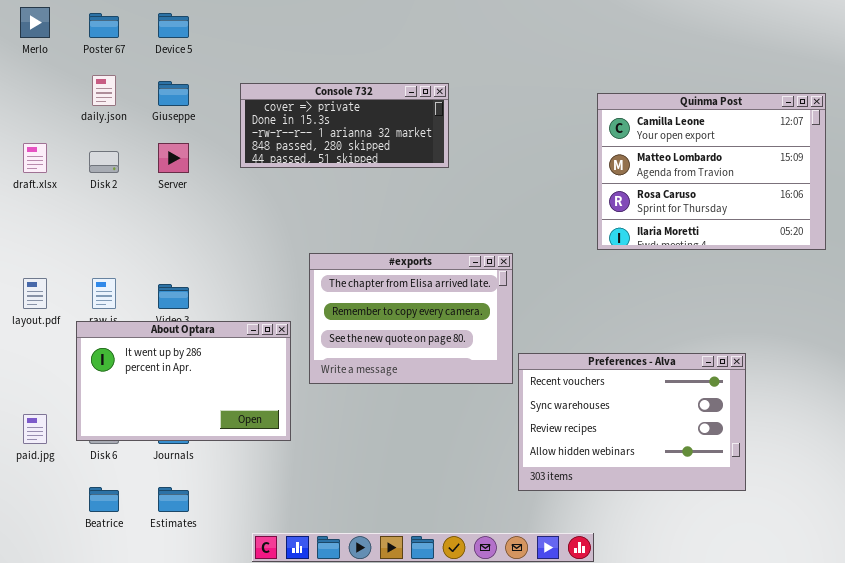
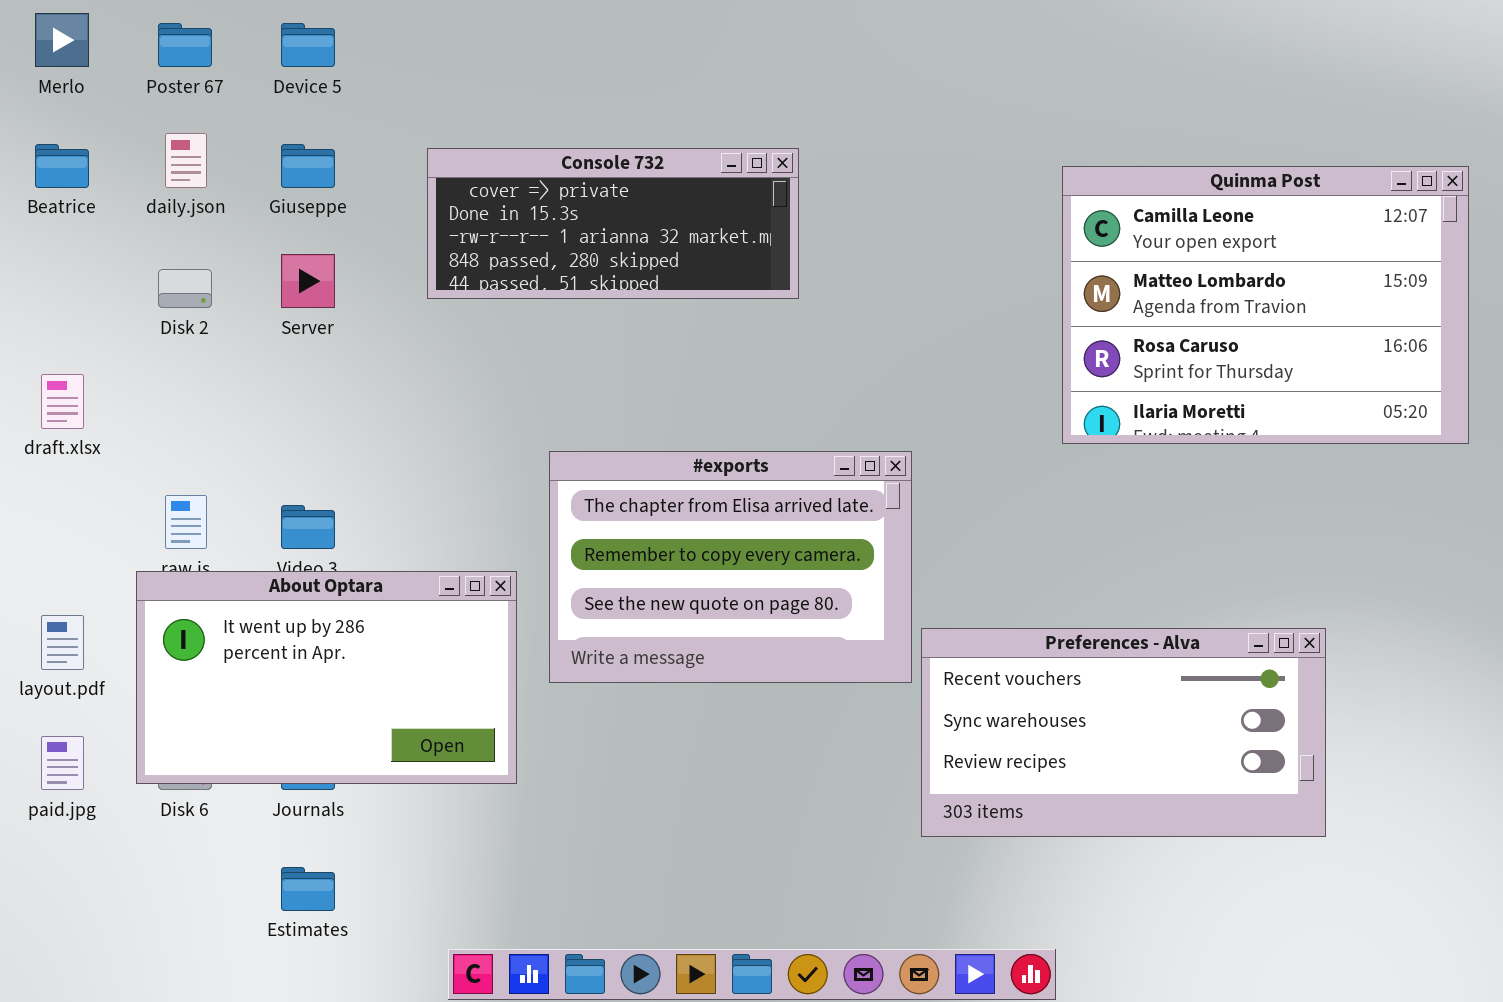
draft.xlsx: [23,143,47,173] -> [41,374,84,429], moved
layout.pdf: [23,278,47,309] -> [41,615,84,670], moved
Preferences - Alva: [518,353,746,491] -> [921,628,1326,837], resized
Beatrice: [89,487,119,512] -> [35,144,89,188], moved

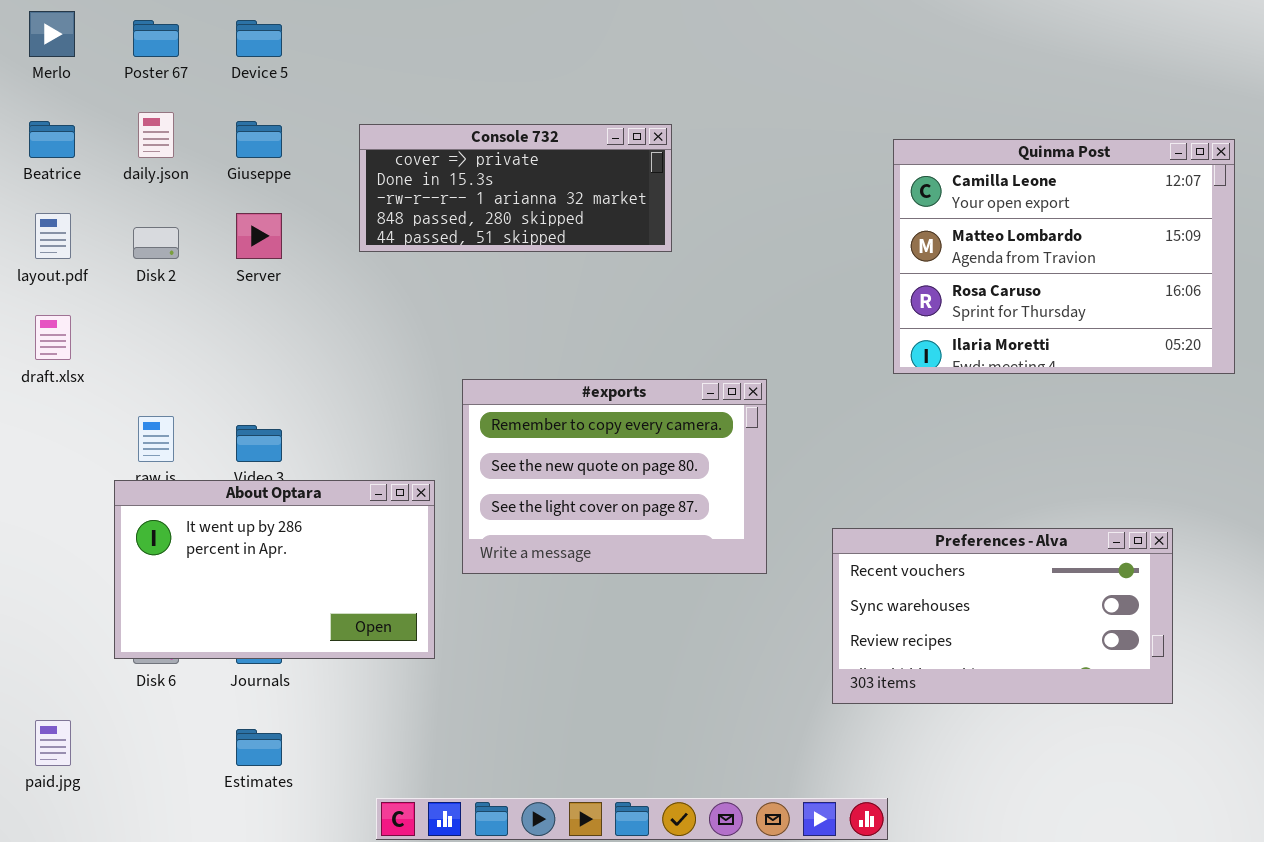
#exports: [549,451,912,683] -> [462,379,767,574], scrolled down 1 row
layout.pdf: [41,615,84,670] -> [35,213,71,259], moved
Preferences - Alva: [921,628,1326,837] -> [832,528,1173,704], moved
paid.jpg: [41,736,84,790] -> [35,720,71,766], moved

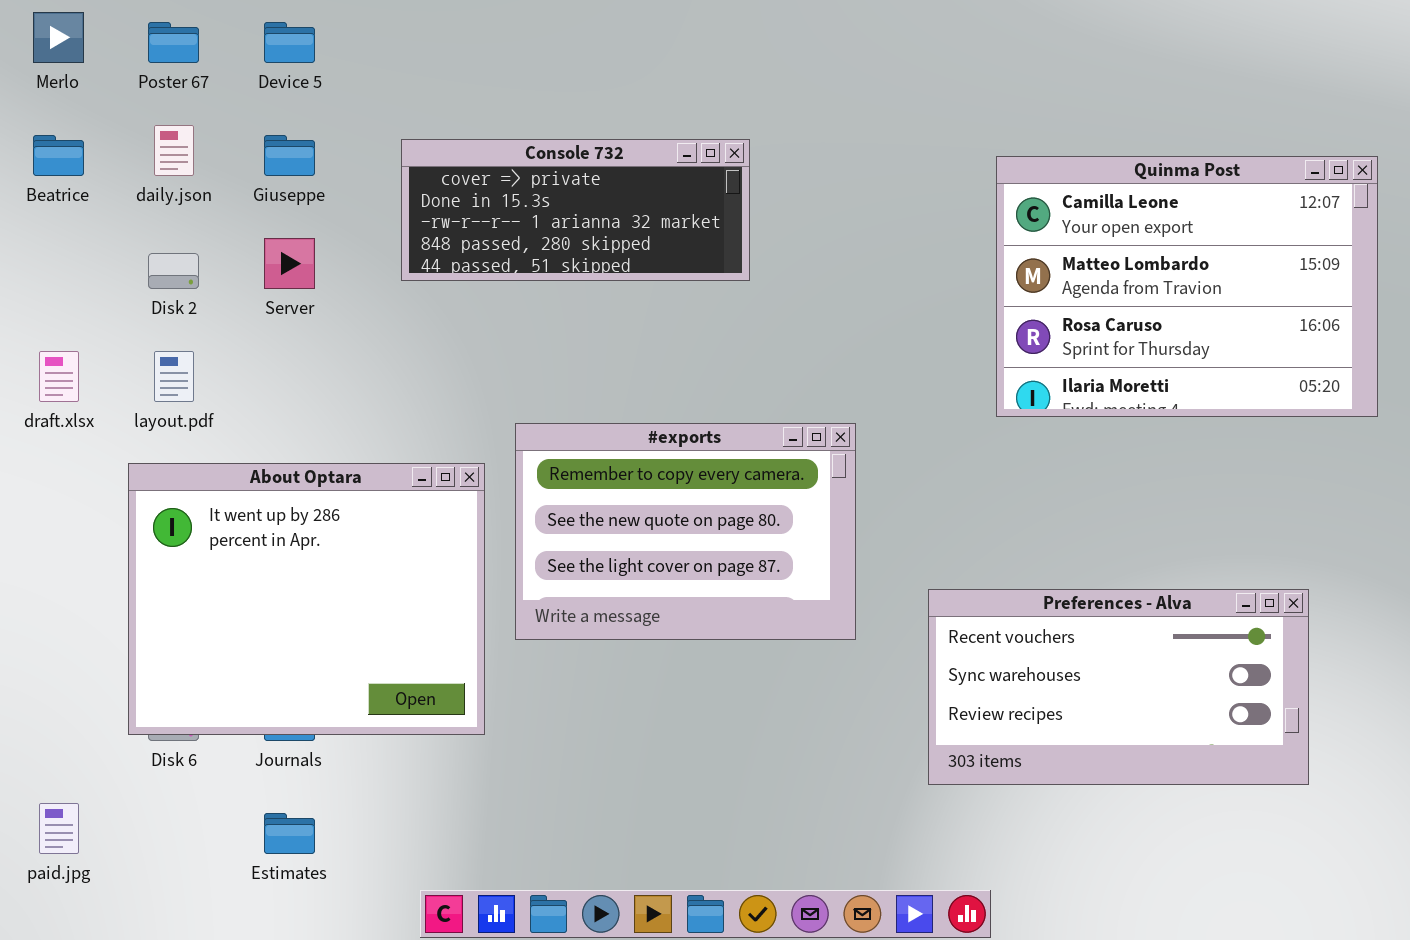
layout.pdf: [35,213,71,259] -> [154,351,194,402], moved
About Optara: [114,480,435,659] -> [128,463,485,735], resized

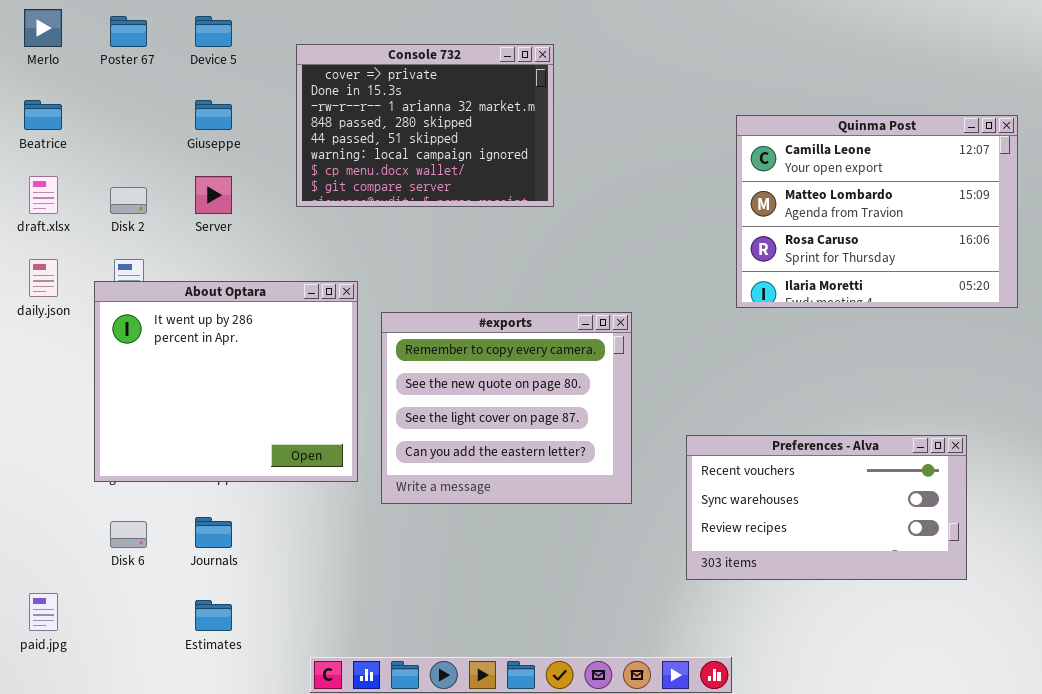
daily.json: [154,125,194,176] -> [29,259,58,297], moved
Console 732: [401,139,750,281] -> [296,44,554,207], resized
draft.xlsx: [39,351,79,402] -> [29,176,58,214], moved
#exports: [515,423,856,640] -> [381,312,632,504], resized
About Optara: [128,463,485,735] -> [94,281,358,482], moved

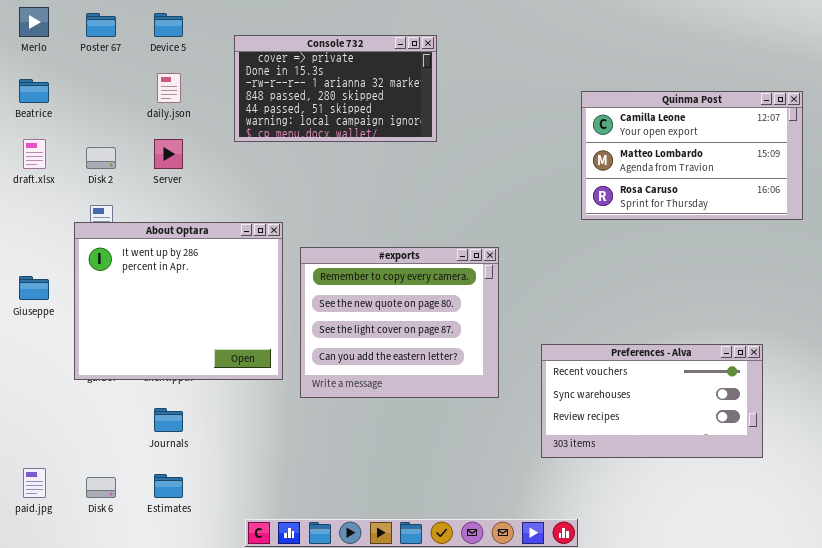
Console 732: [296,44,554,207] -> [234,35,437,142], resized
Giuseppe: [195,100,232,130] -> [19,276,49,300], moved
Quinma Post: [736,115,1018,308] -> [581,91,803,220], resized
daily.json: [29,259,58,297] -> [157,73,181,103], moved
Disk 6: [110,521,147,548] -> [86,477,116,498], moved

